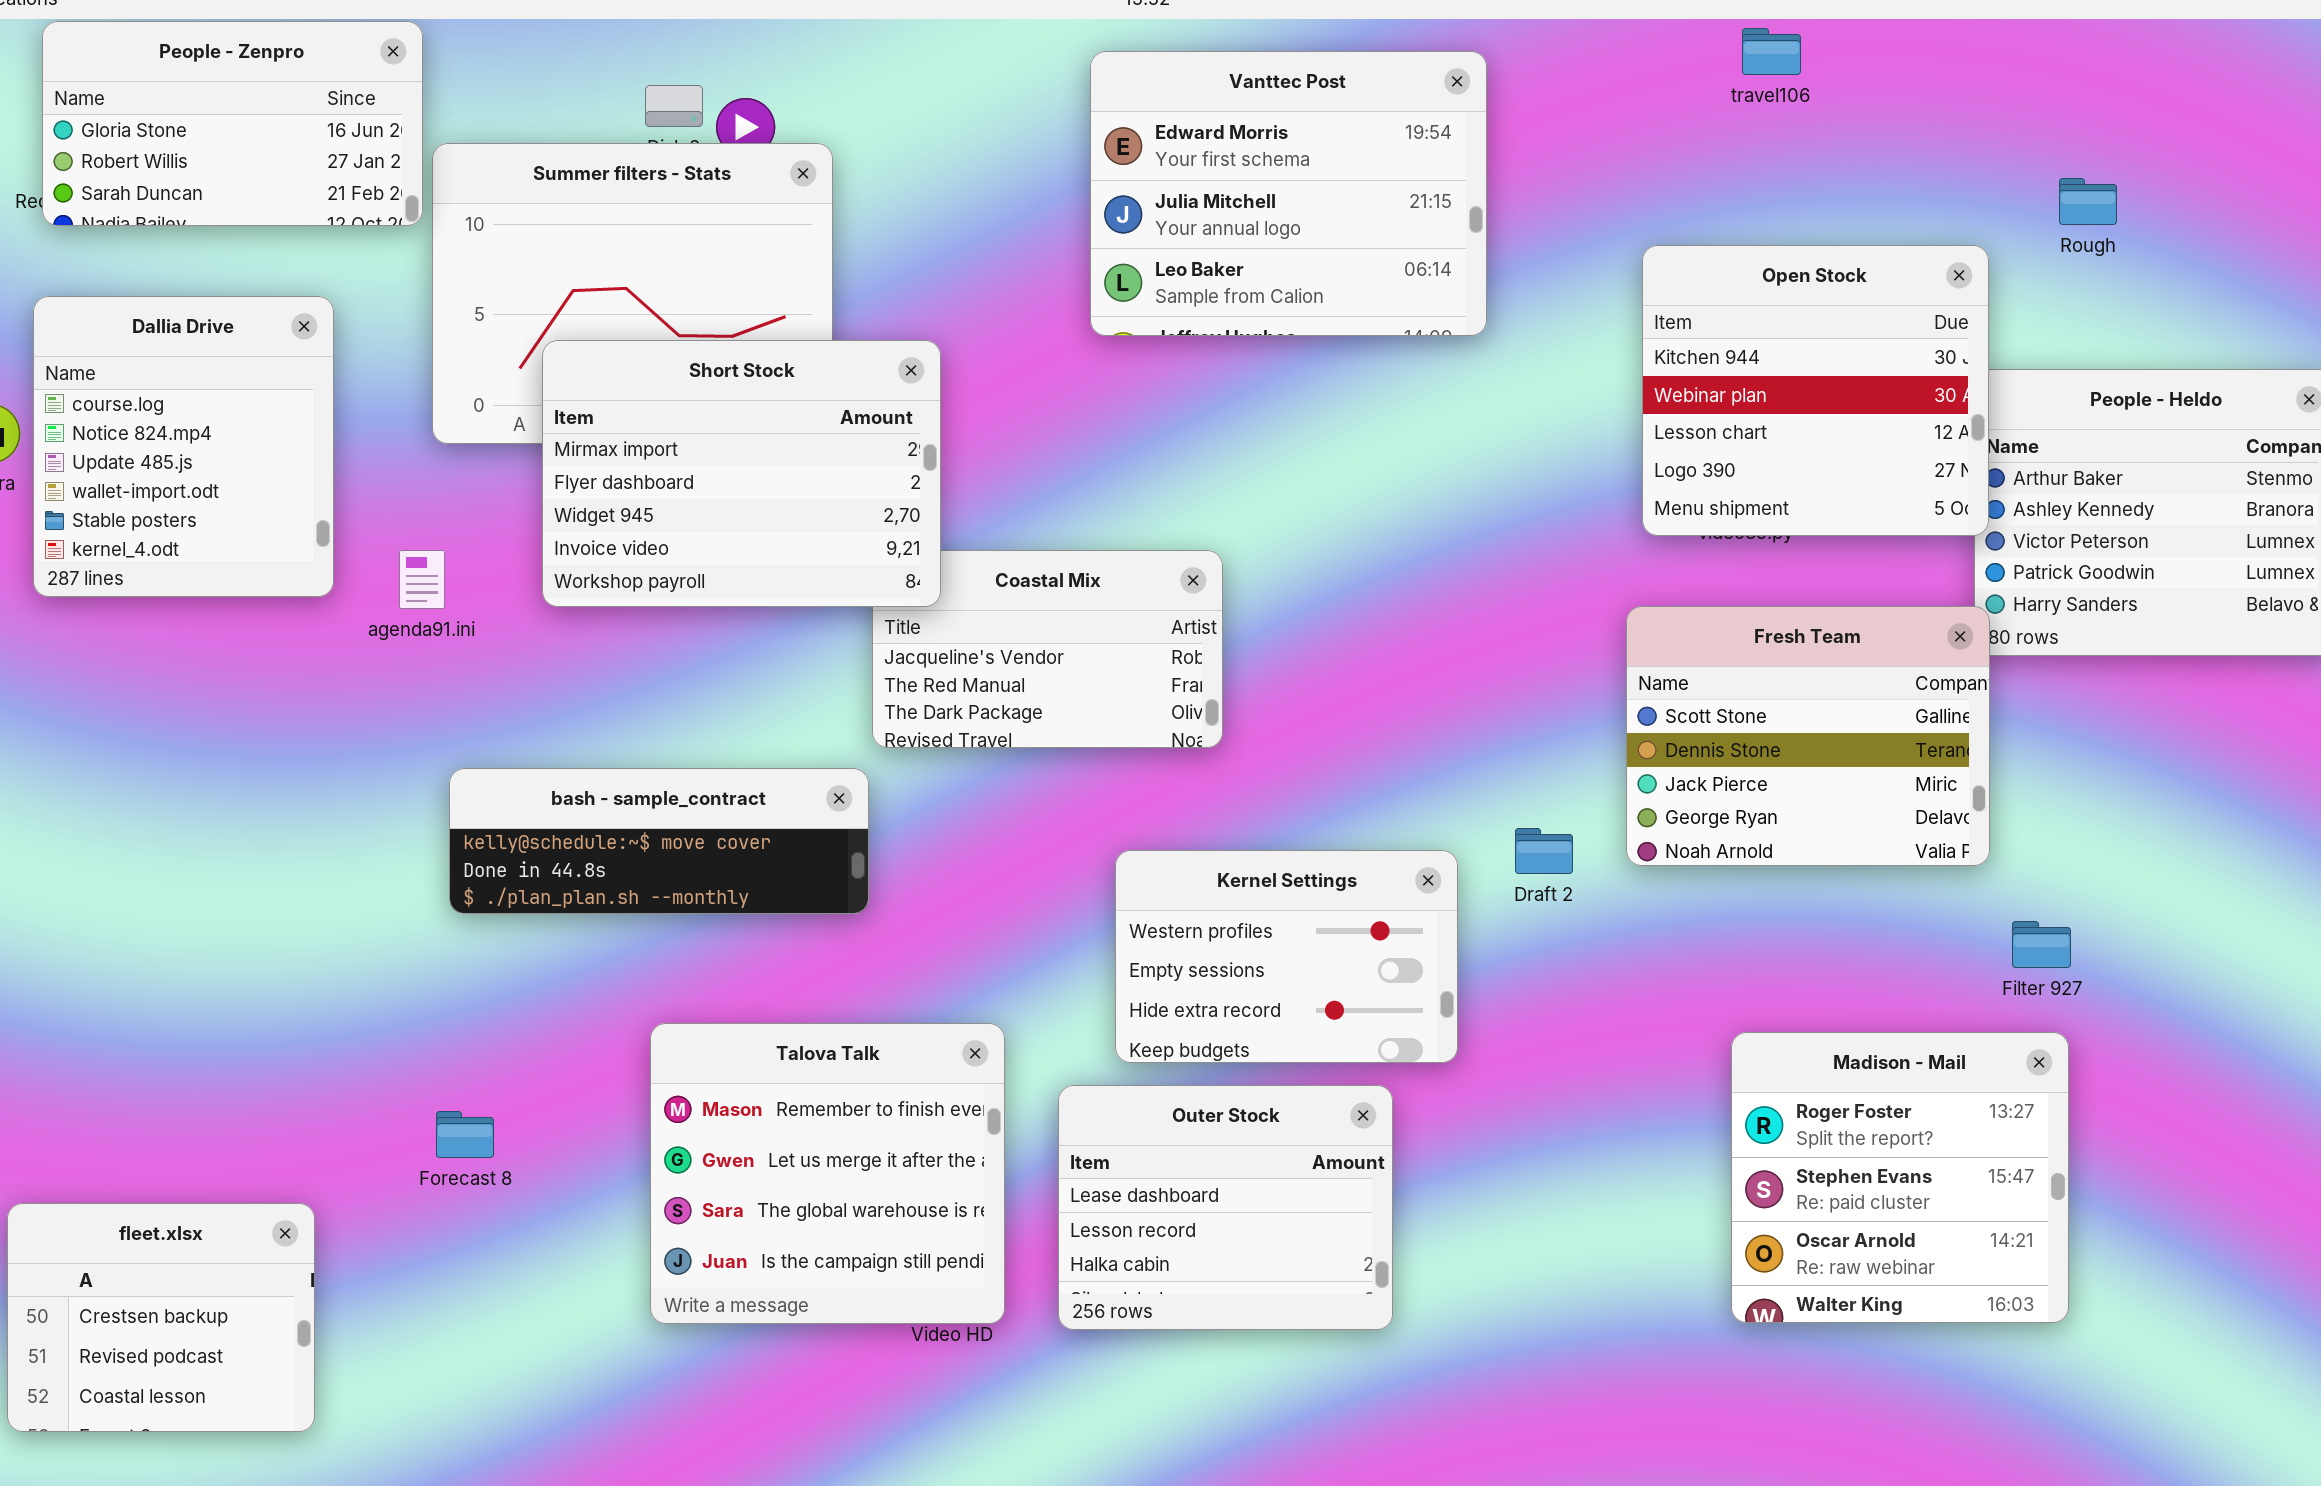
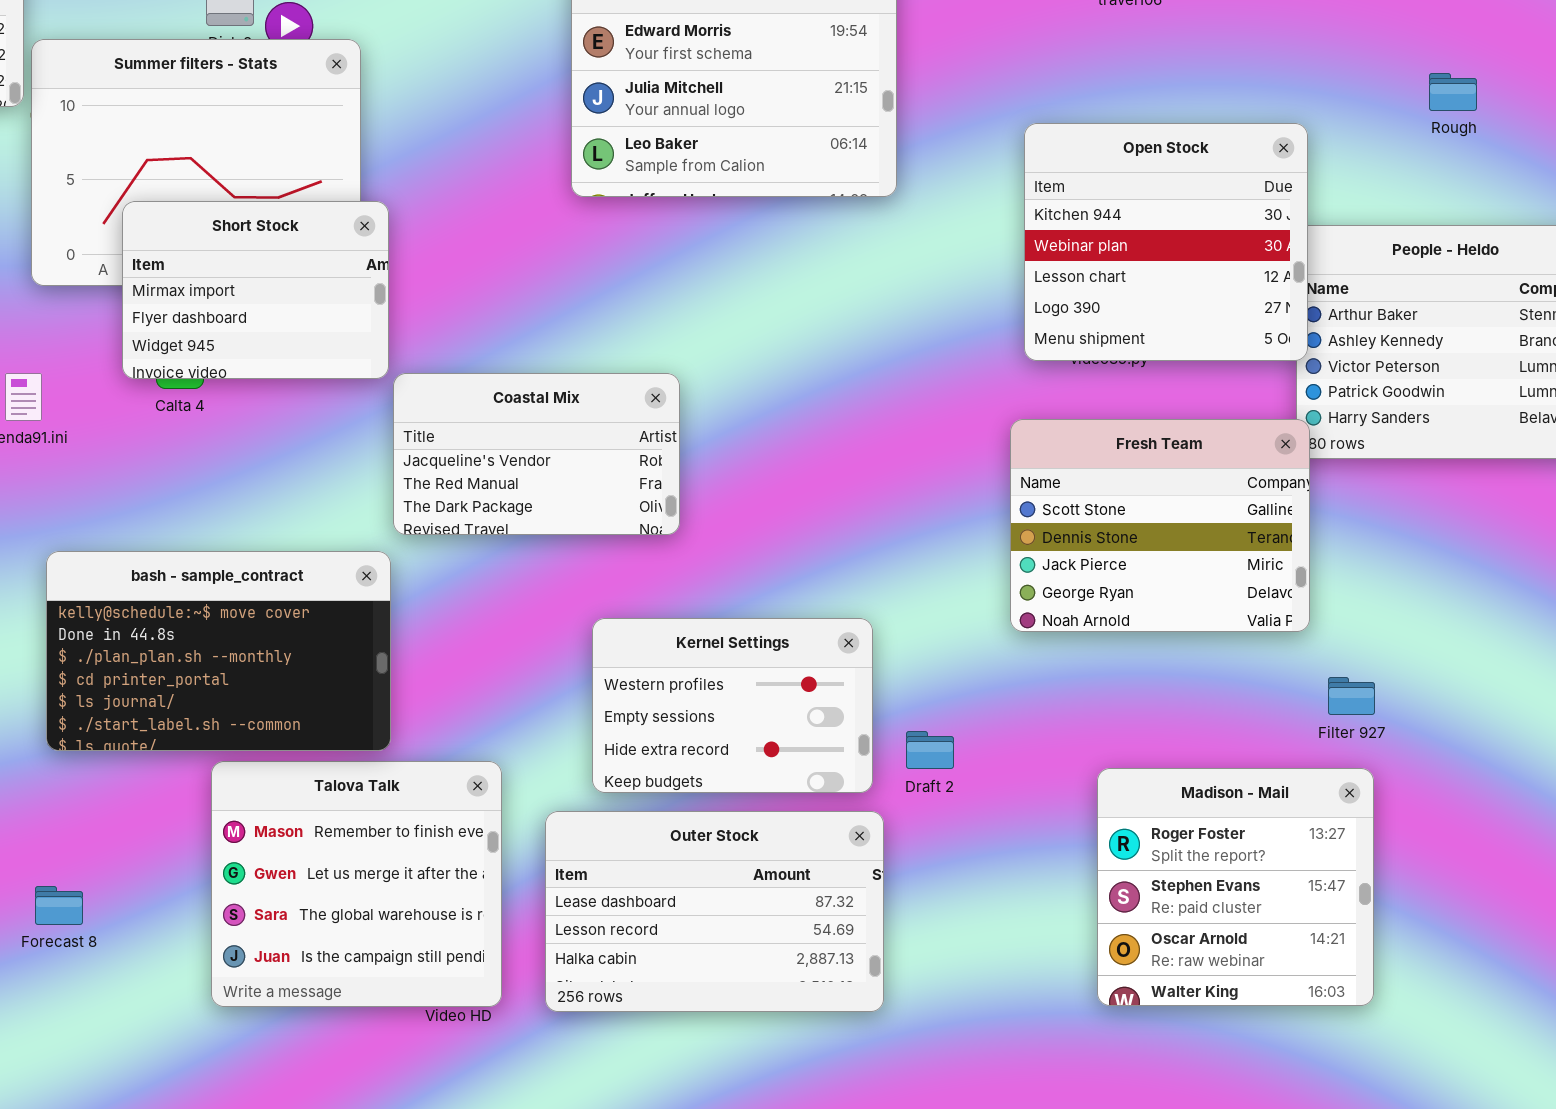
Rough: [2059,178,2117,225] -> [1429,73,1477,111], moved
Short Stock: [542,340,941,607] -> [122,201,389,379], resized
bash - sample_contract: [449,768,869,914] -> [46,551,391,751], resized
Draft 2: [1515,828,1573,874] -> [906,731,954,769], moved
Outer Stock: [1058,1085,1393,1330] -> [545,811,884,1012], resized
Forecast 8: [436,1111,494,1158] -> [35,886,83,925], moved

